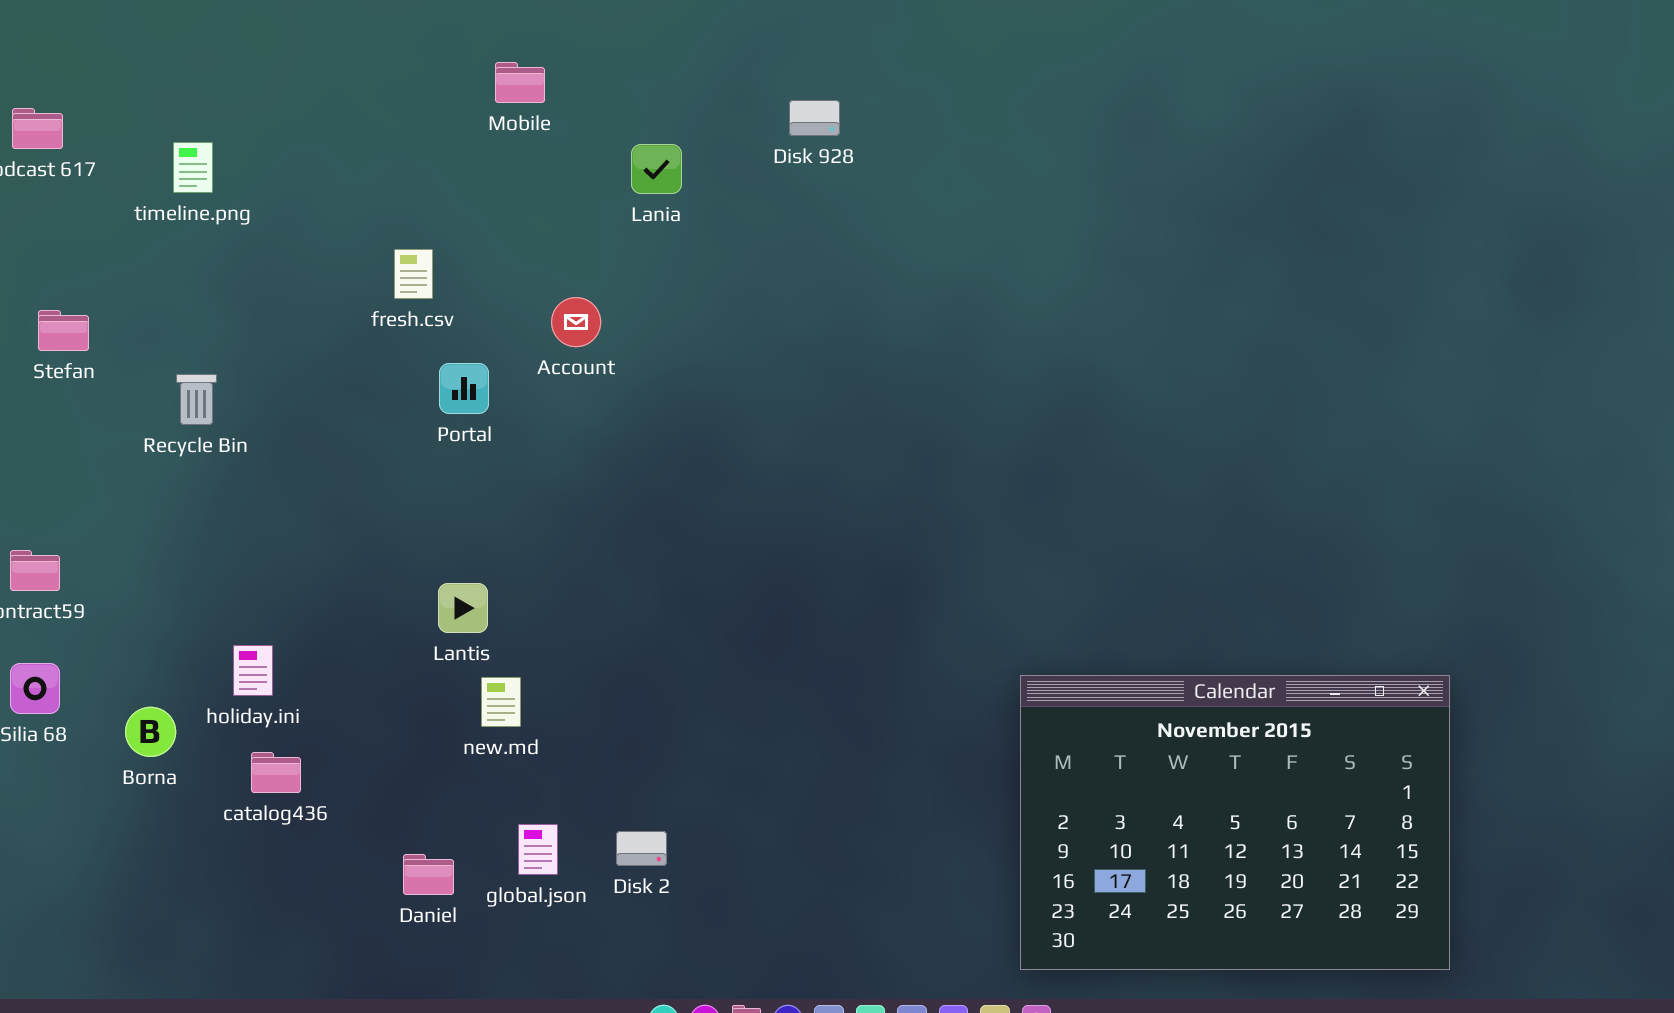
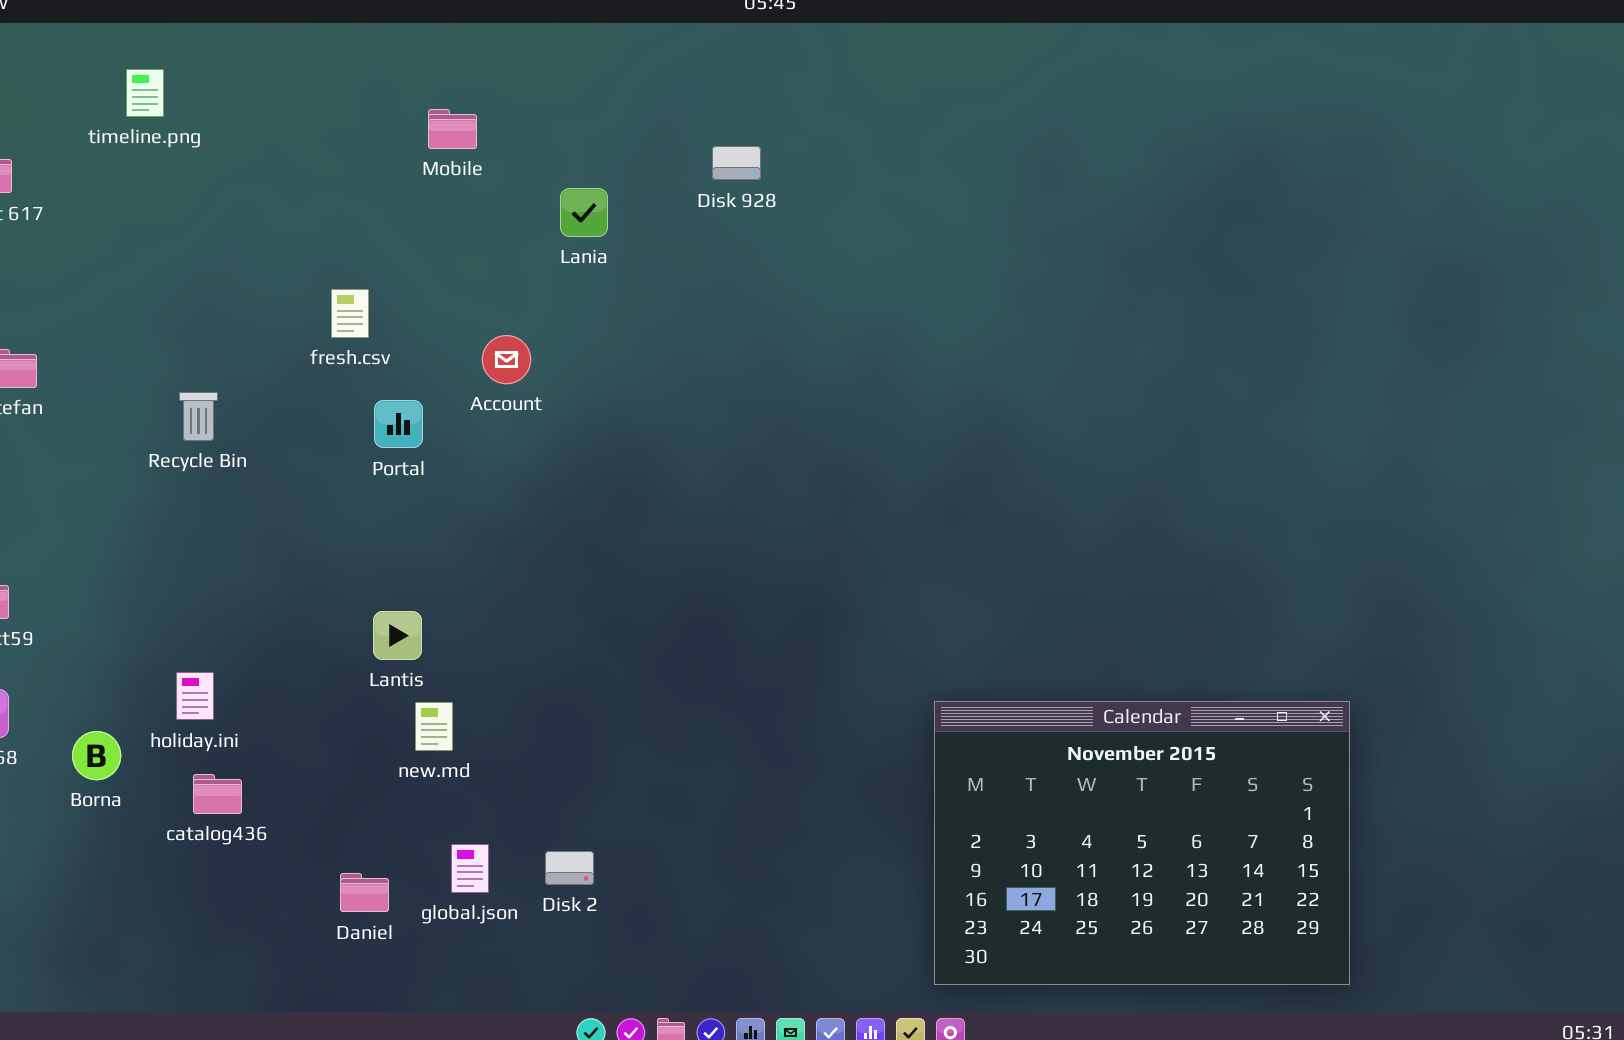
timeline.png: [173,142,213,193] -> [126,69,164,117], moved
Recycle Bin: [176,374,217,425] -> [179,392,218,441], moved

